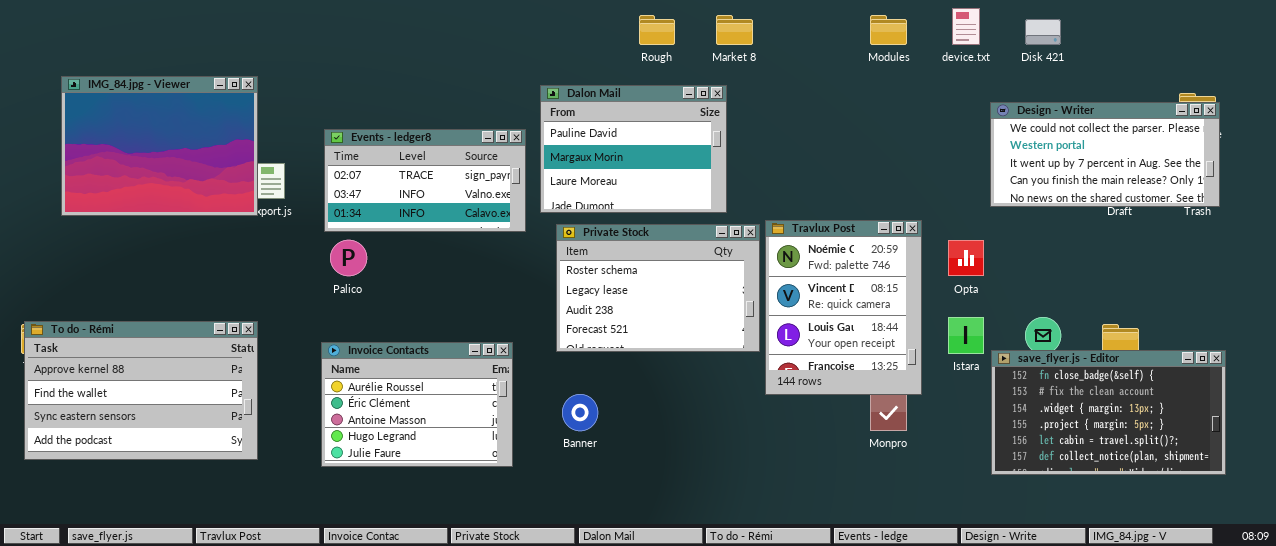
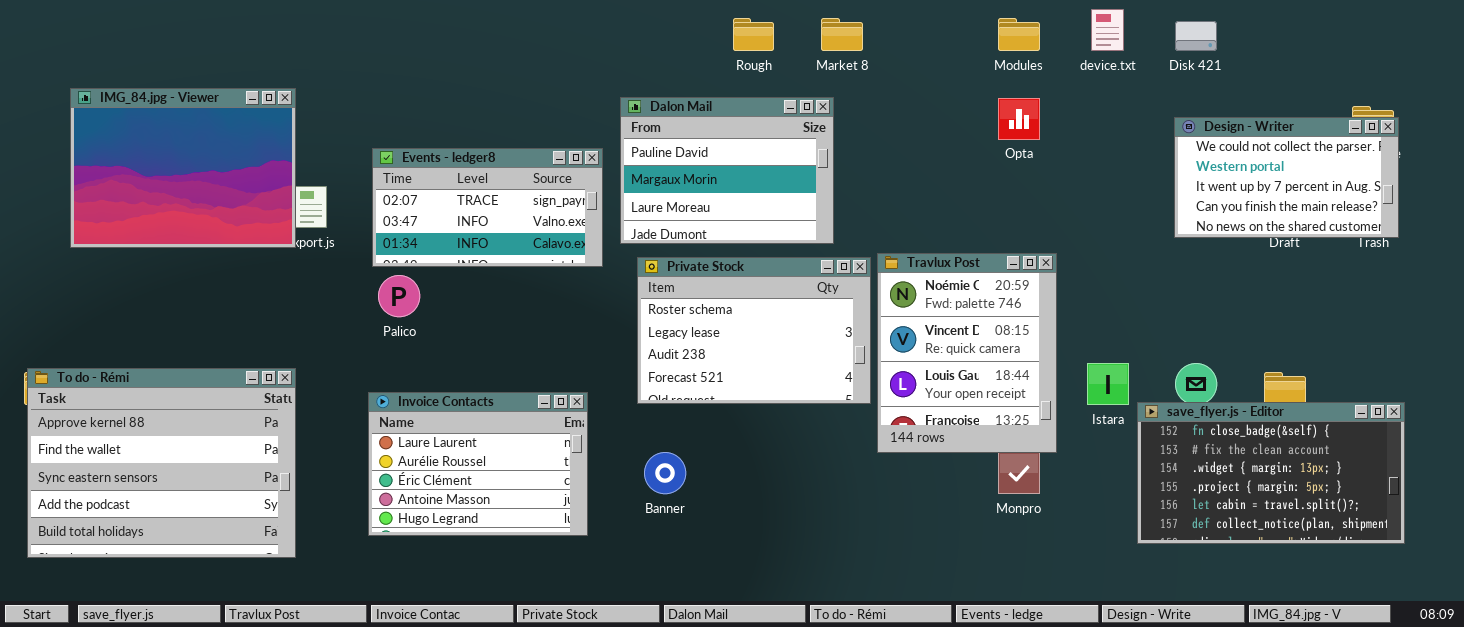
Design - Writer: [990,102,1220,207] -> [1174,117,1399,238], resized
Opta: [948,240,984,276] -> [998,98,1040,140], moved
To do - Rémi: [24,321,258,460] -> [27,368,296,558], resized
Invoice Contacts: [321,342,513,467] -> [368,392,588,536], scrolled up 1 row

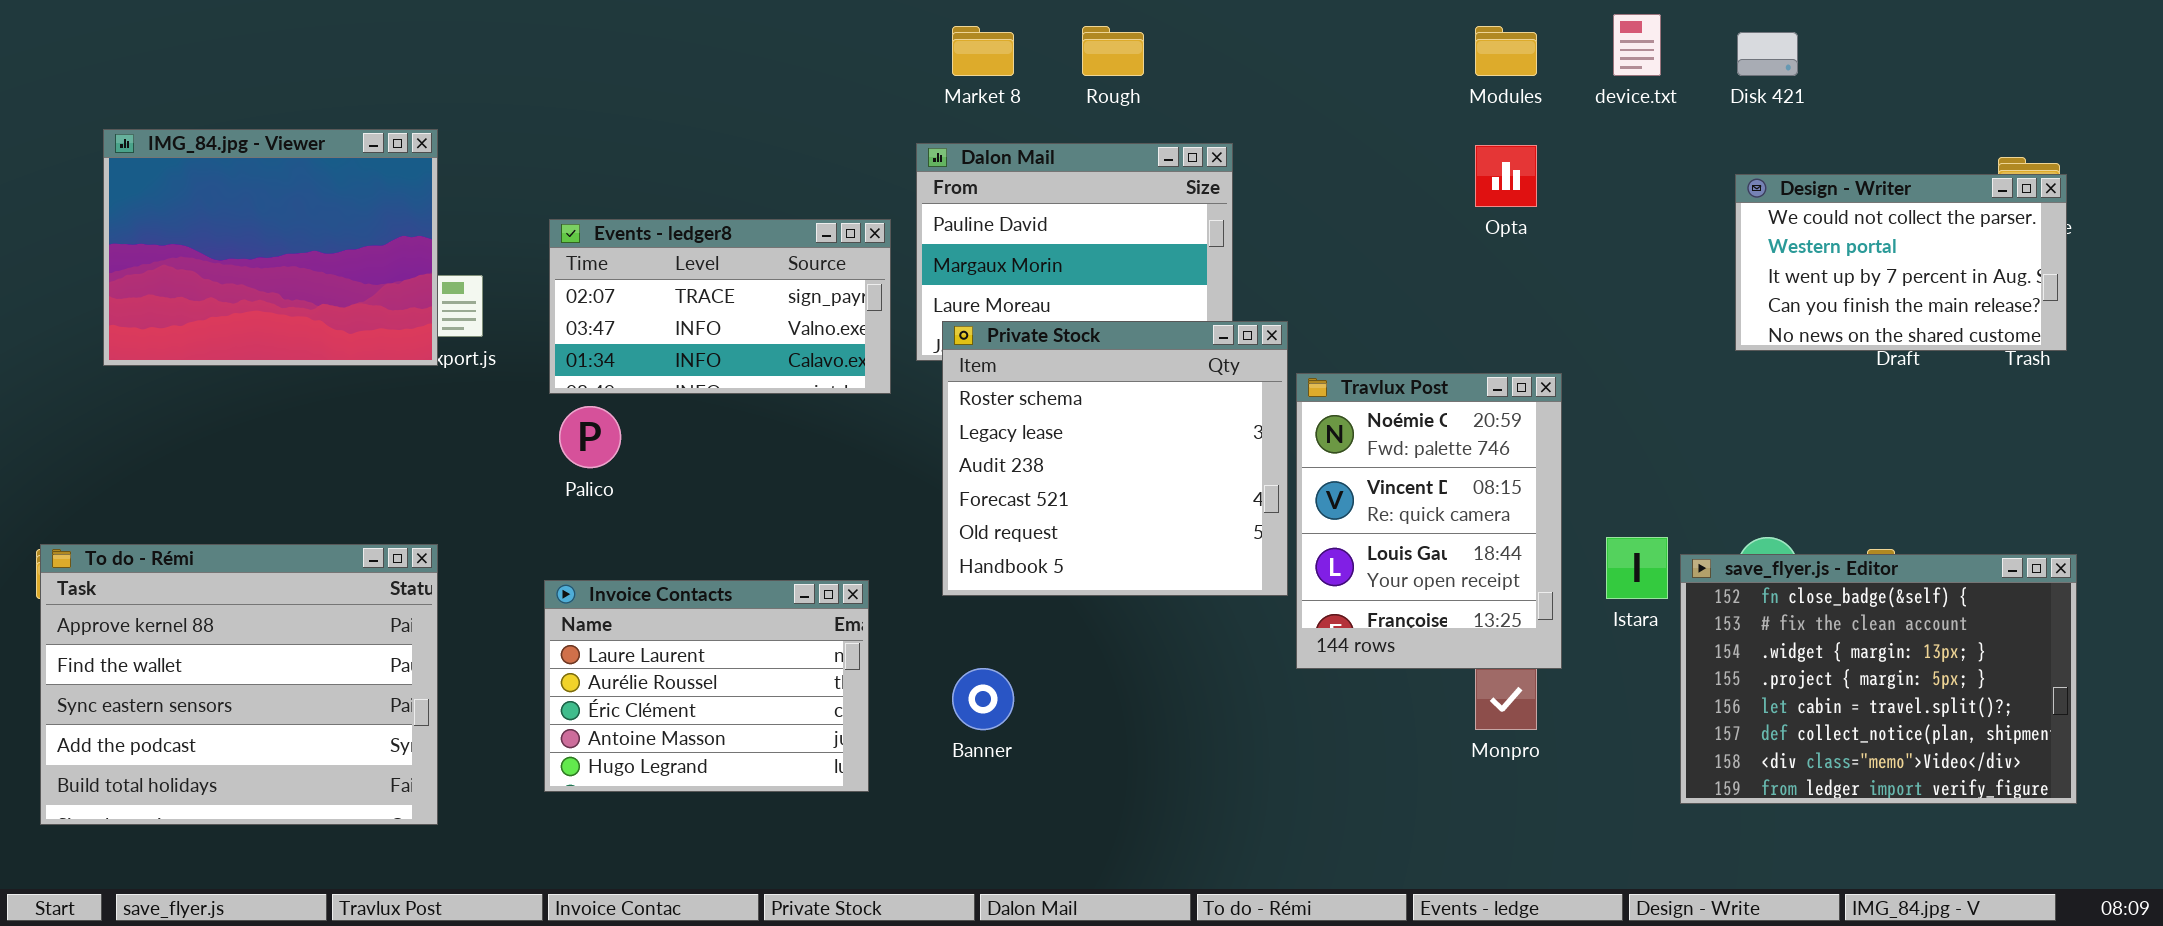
Market 8: [821,18,863,51] -> [952,26,1014,76], moved
Private Stock: [637,257,871,404] -> [942,321,1288,596], resized
save_flyer.js - Editor: [1137,402,1405,544] -> [1680,554,2077,804], resized

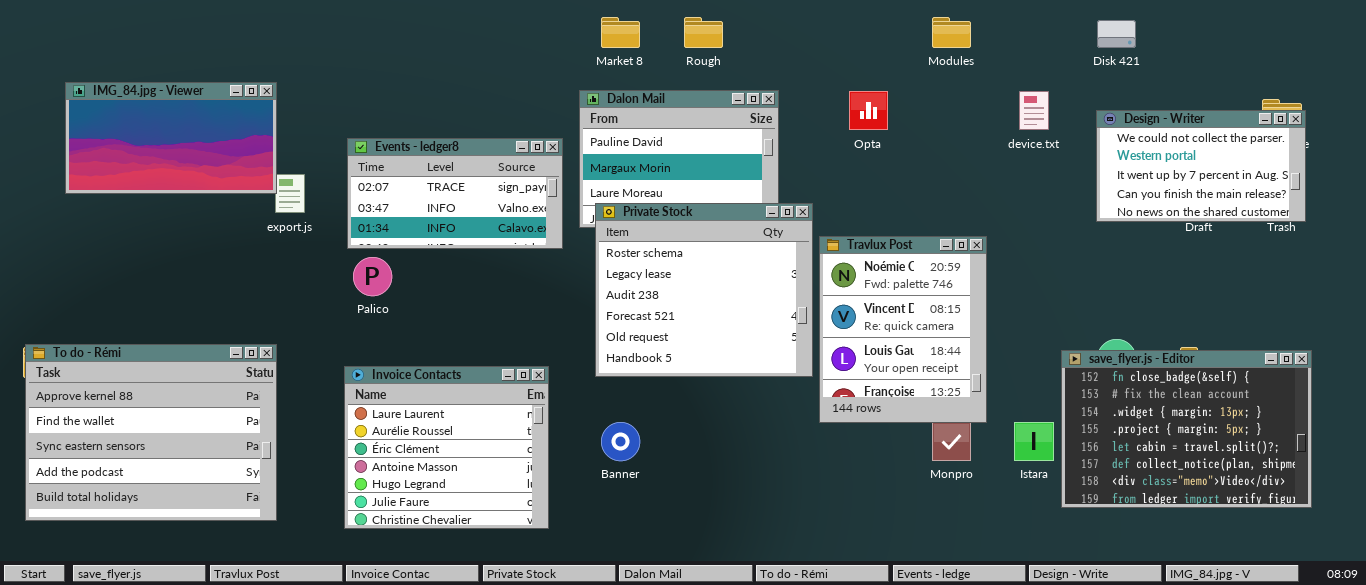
device.txt: [1613,14,1661,76] -> [1019,91,1049,130], moved
IMG_84.jpg - Viewer: [103,129,438,366] -> [65,82,277,194], resized
Opta: [1475,145,1537,207] -> [849,91,888,130], moved
Istara: [1606,537,1668,599] -> [1014,422,1054,461], moved
Invoice Contacts: [544,580,869,792] -> [344,366,549,529], resized

